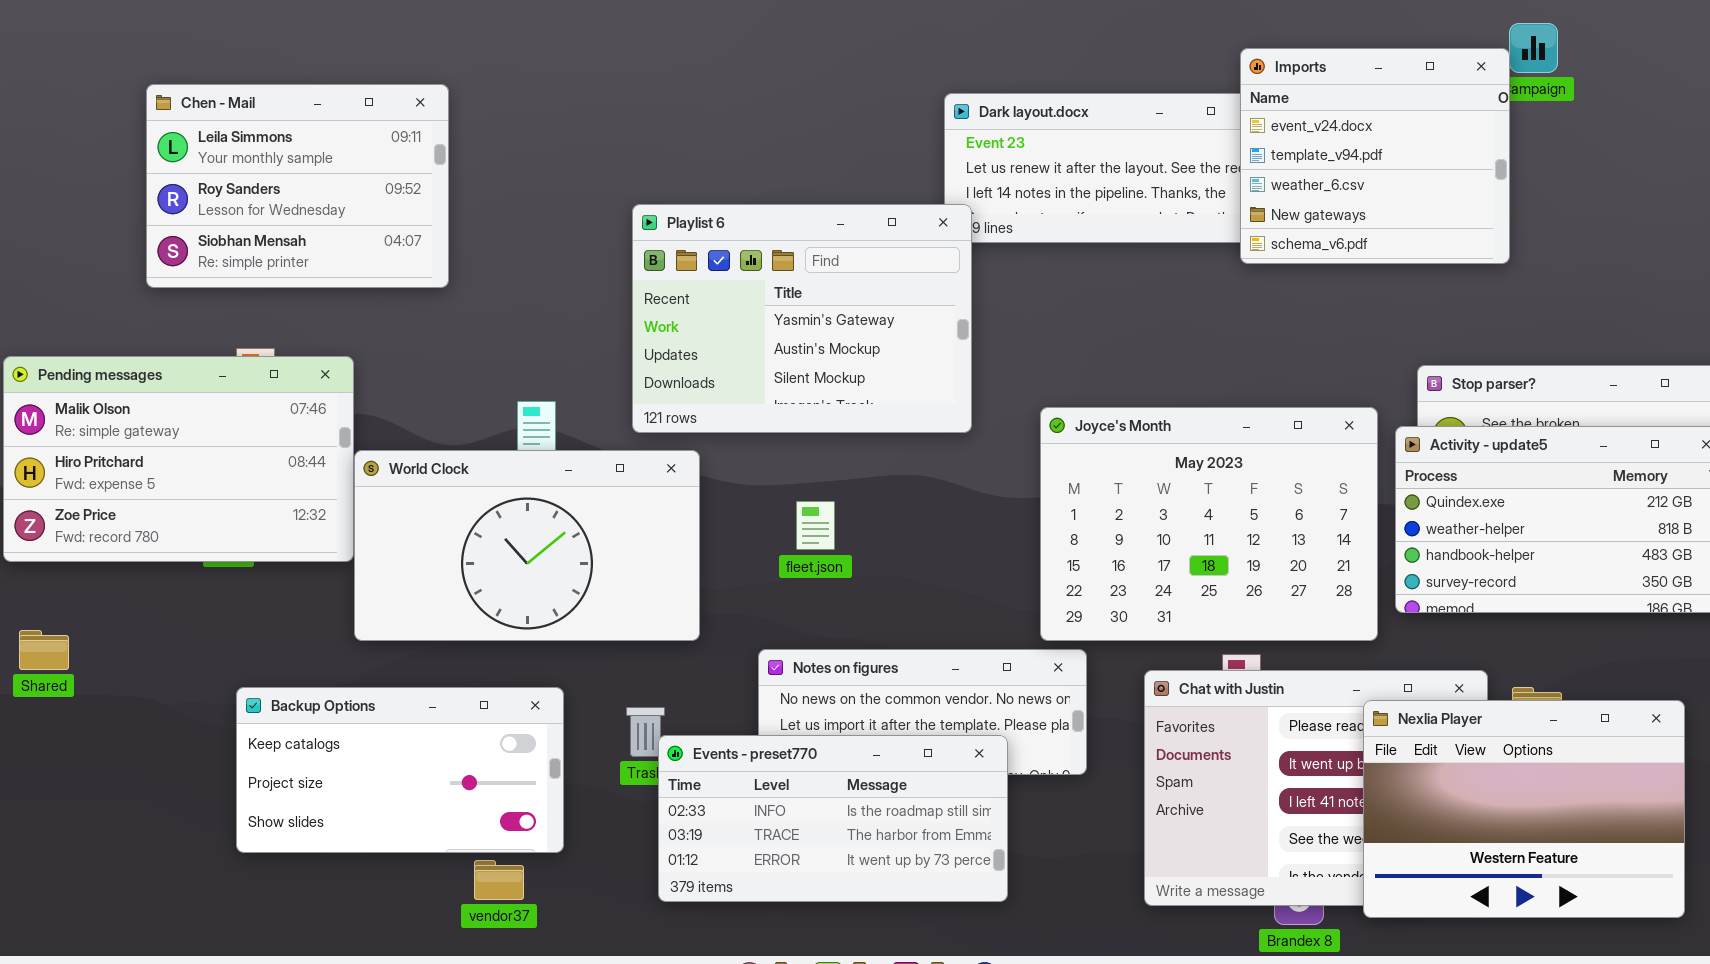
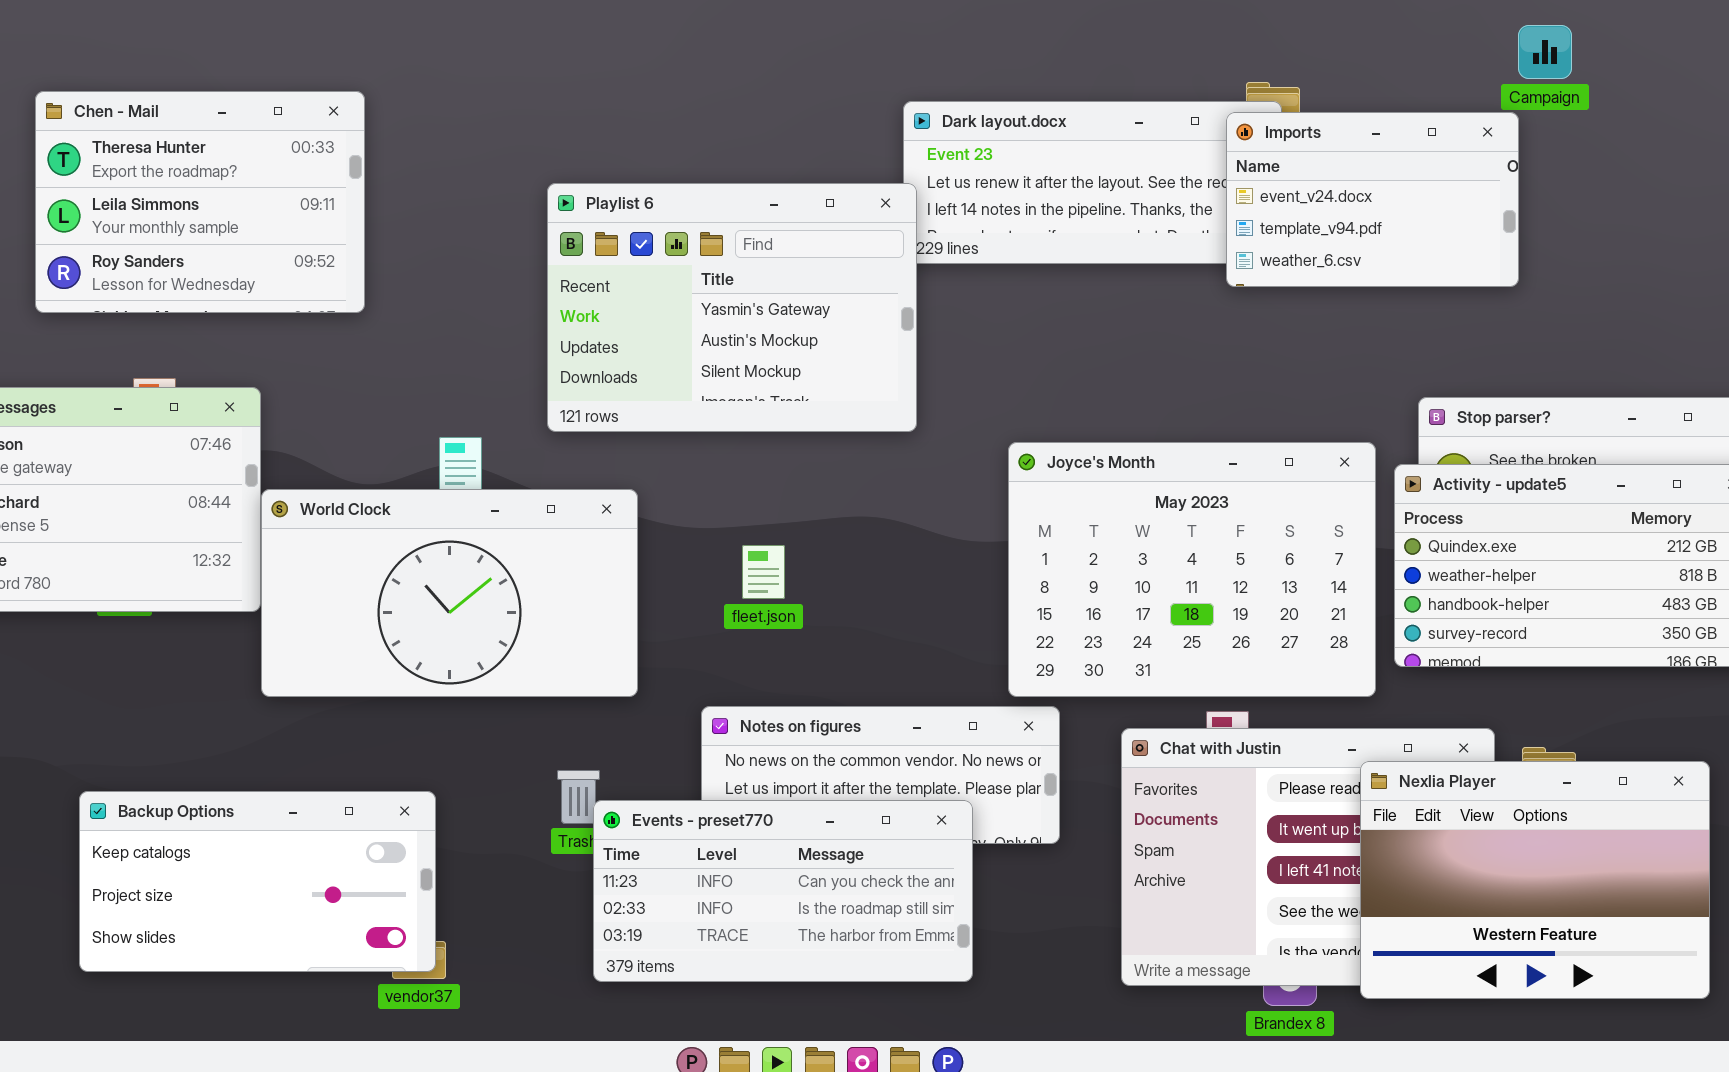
Imports: [1240,48,1510,264] -> [1226,112,1519,287], resized
Chen - Mail: [146,84,449,288] -> [35,91,365,313], scrolled up 1 row
Playlist 6: [632,204,972,433] -> [547,183,917,432], moved
Backup Options: [236,687,564,853] -> [79,791,436,972], moved
Events - preset770: [658,735,1008,902] -> [593,800,973,982], scrolled up 1 row

